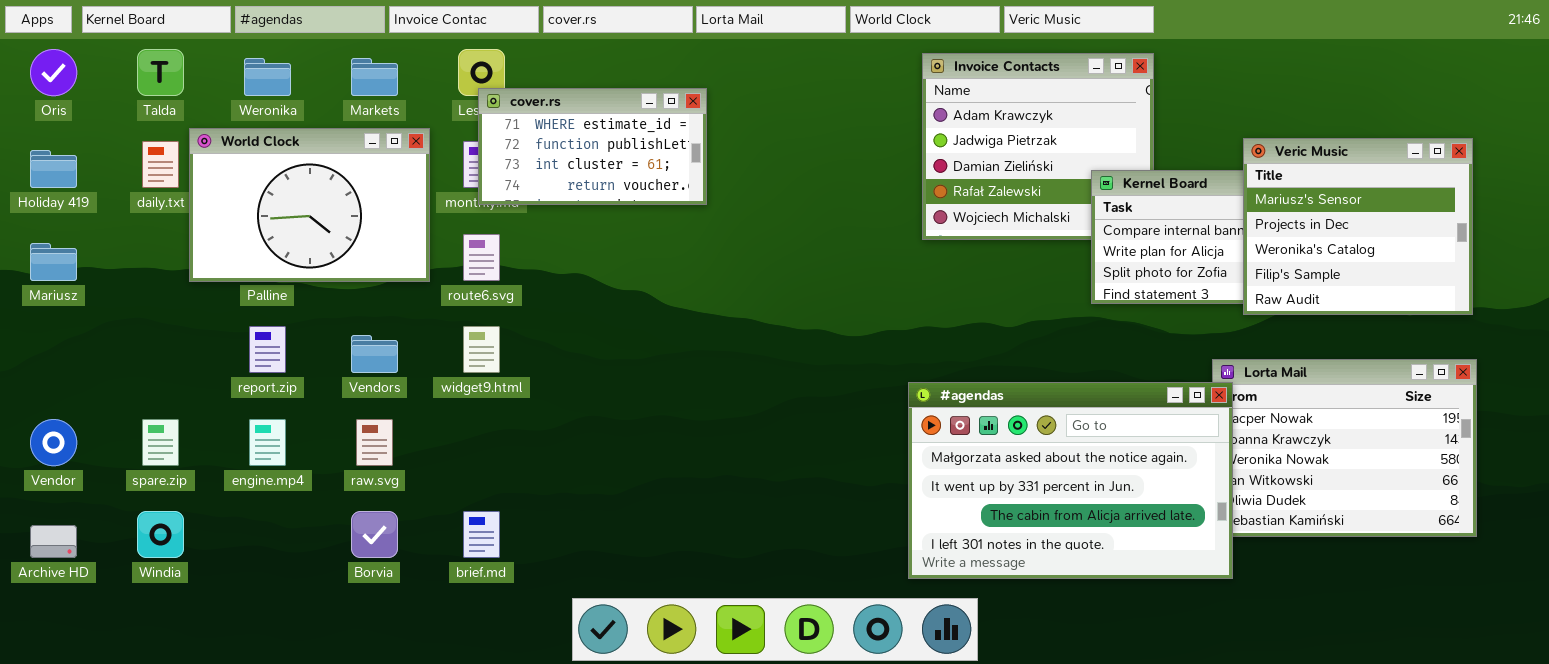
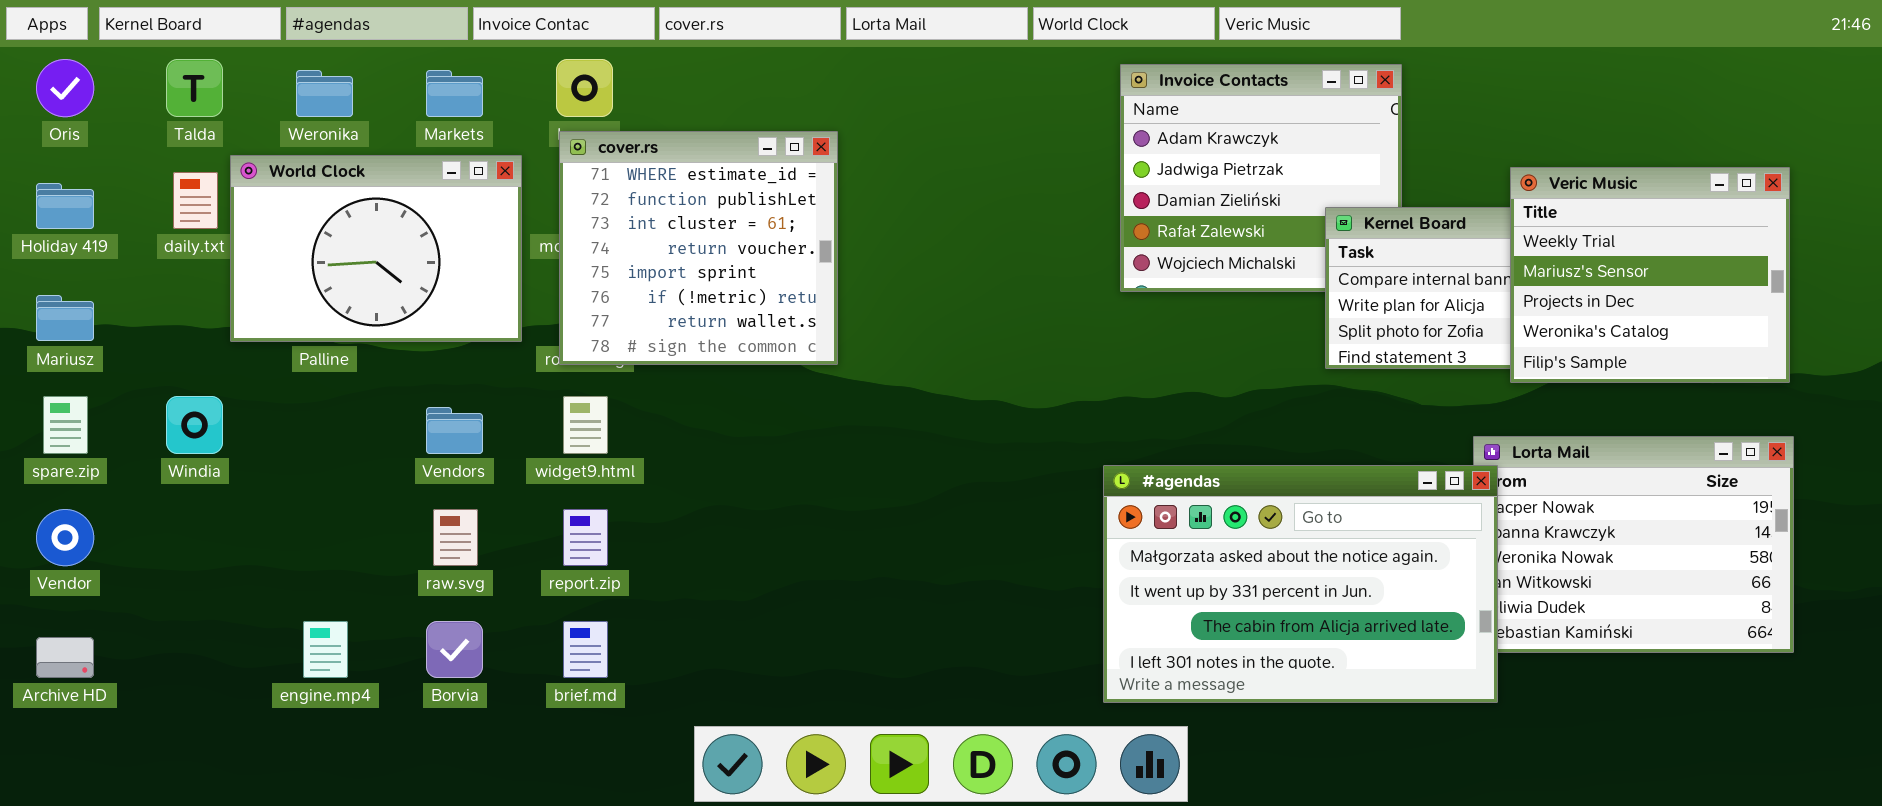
cover.rs: [478,88,707,205] -> [559,131,838,365], moved, resized
Veric Music: [1243,138,1473,315] -> [1510,167,1790,383], scrolled up 1 row
report.zip: [249,326,286,373] -> [563,509,608,566], moved
spare.zip: [142,419,179,466] -> [43,396,88,454], moved
engine.mp4: [249,419,286,466] -> [303,621,348,678], moved
Windia: [137,511,184,558] -> [166,396,223,454], moved

